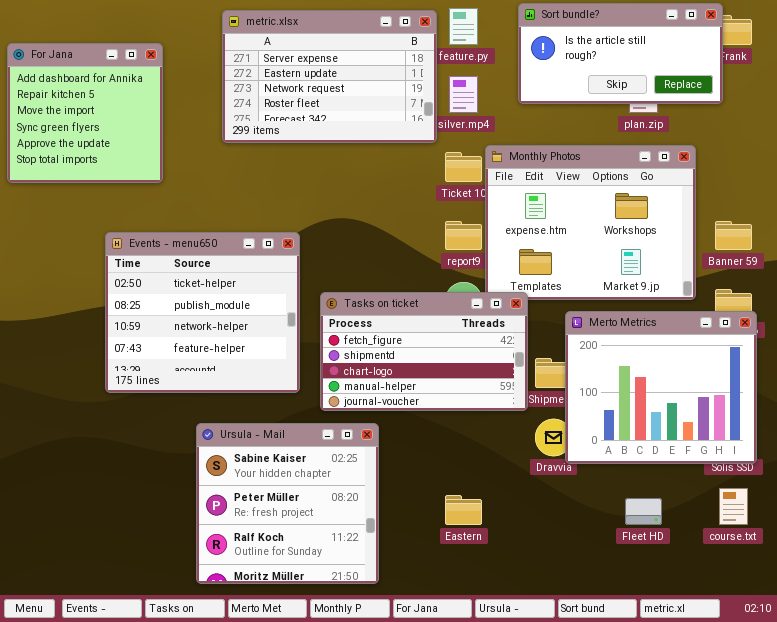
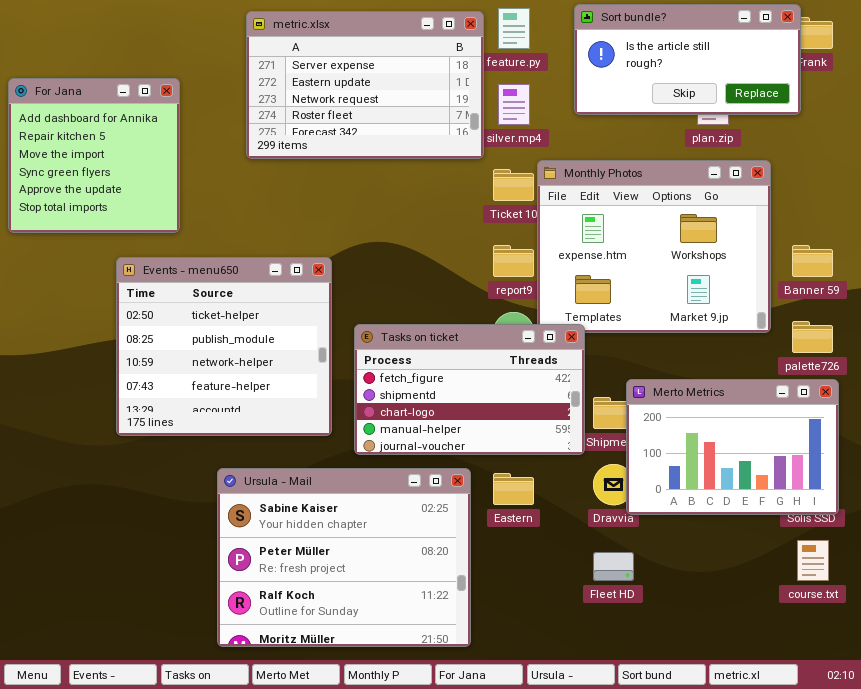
For Jana: [7,43,163,183] -> [8,78,180,233], moved
Merto Metrics: [565,311,757,464] -> [626,379,839,515], resized
Ursula - Mail: [196,423,379,584] -> [217,468,471,647], resized
Eastern: [445,495,482,525] -> [493,473,534,505], moved
Fleet HD: [625,498,662,525] -> [593,552,634,581], moved

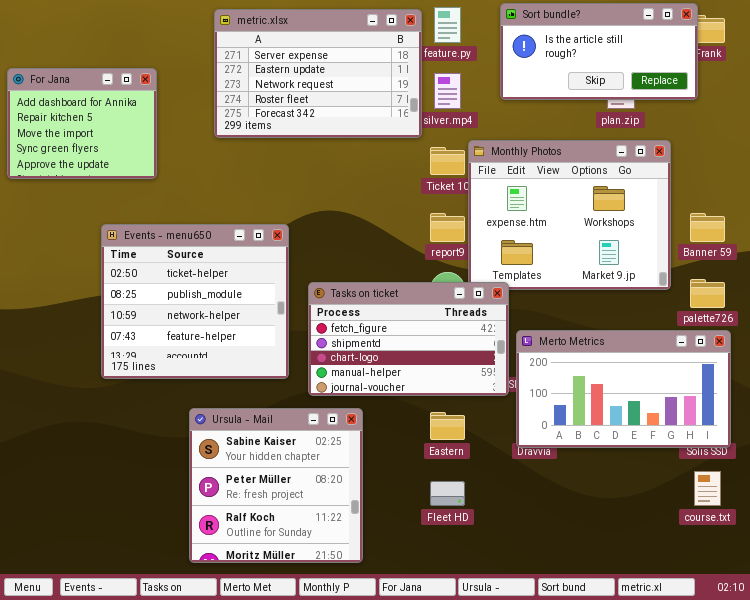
For Jana: [8,78,180,233] -> [7,68,157,179], resized
Merto Metrics: [626,379,839,515] -> [516,330,731,448], resized
Ursula - Mail: [217,468,471,647] -> [189,408,363,563], resized
Fleet HD: [593,552,634,581] -> [430,481,465,506], moved

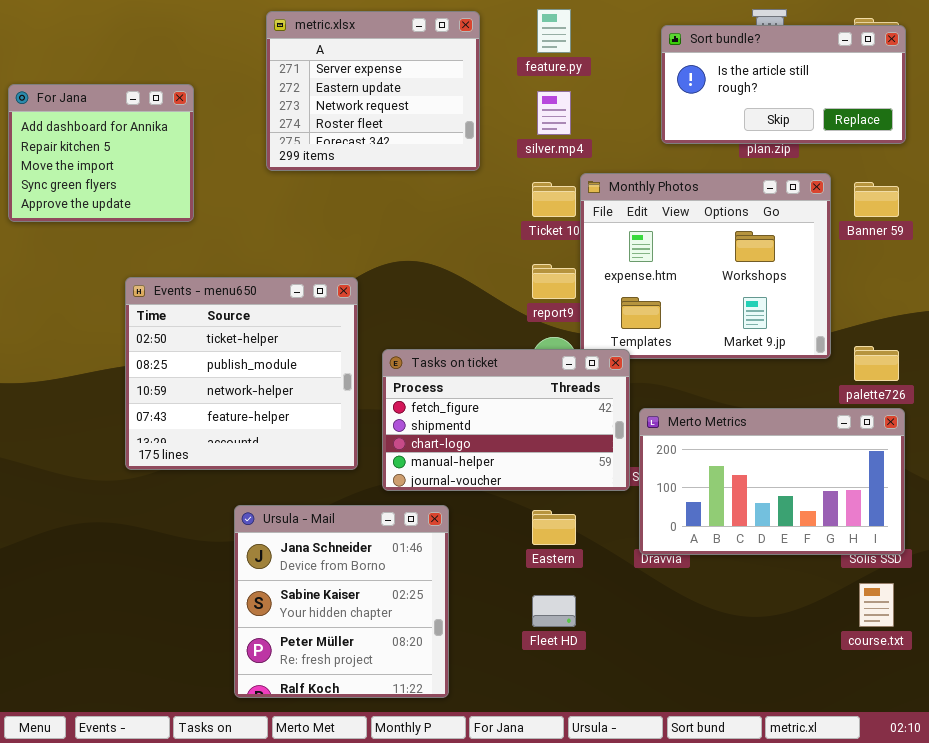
Sort bundle?: [500,3,698,100] -> [661,25,906,144], moved
metric.xlsx: [214,9,422,138] -> [266,11,480,171], resized
Banner 59: [690,213,725,242] -> [854,182,899,217], moved
Ursula - Mail: [189,408,363,563] -> [234,505,449,698], scrolled up 1 row

